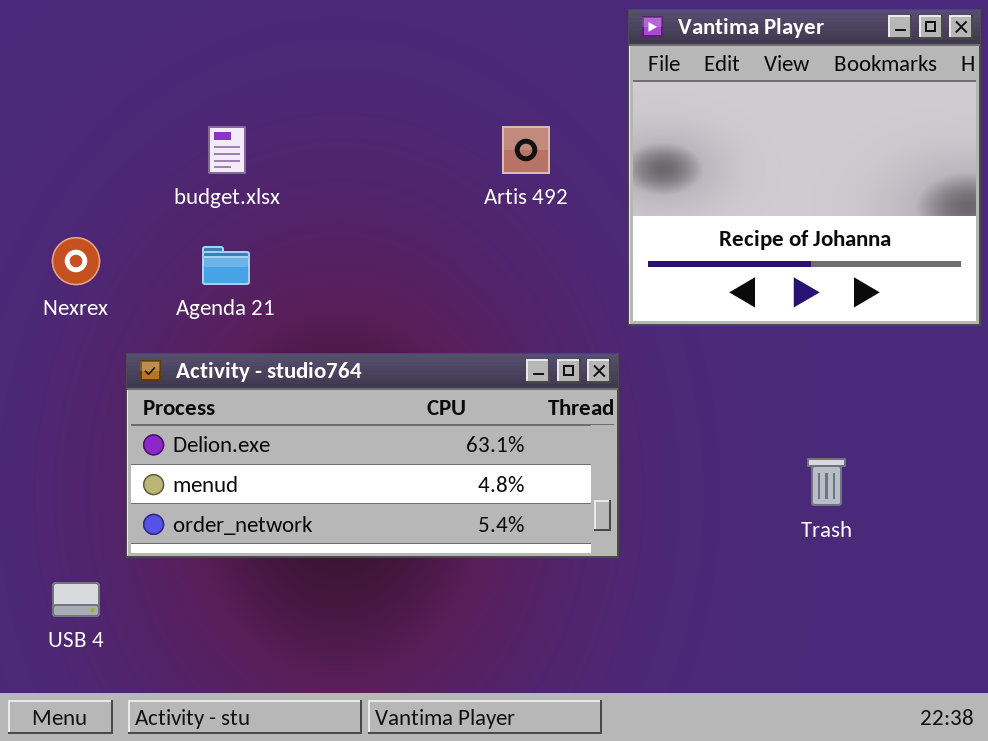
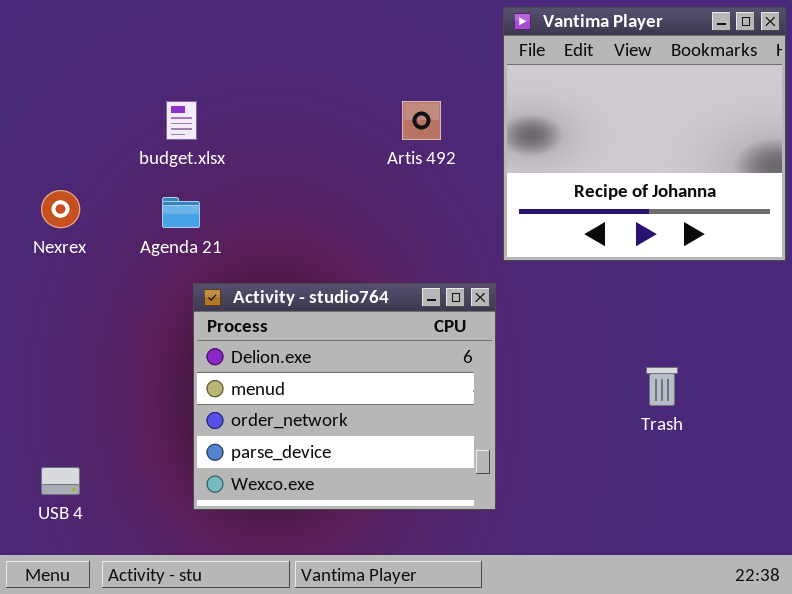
Activity - studio764: [126,353,619,558] -> [193,283,496,510], resized

